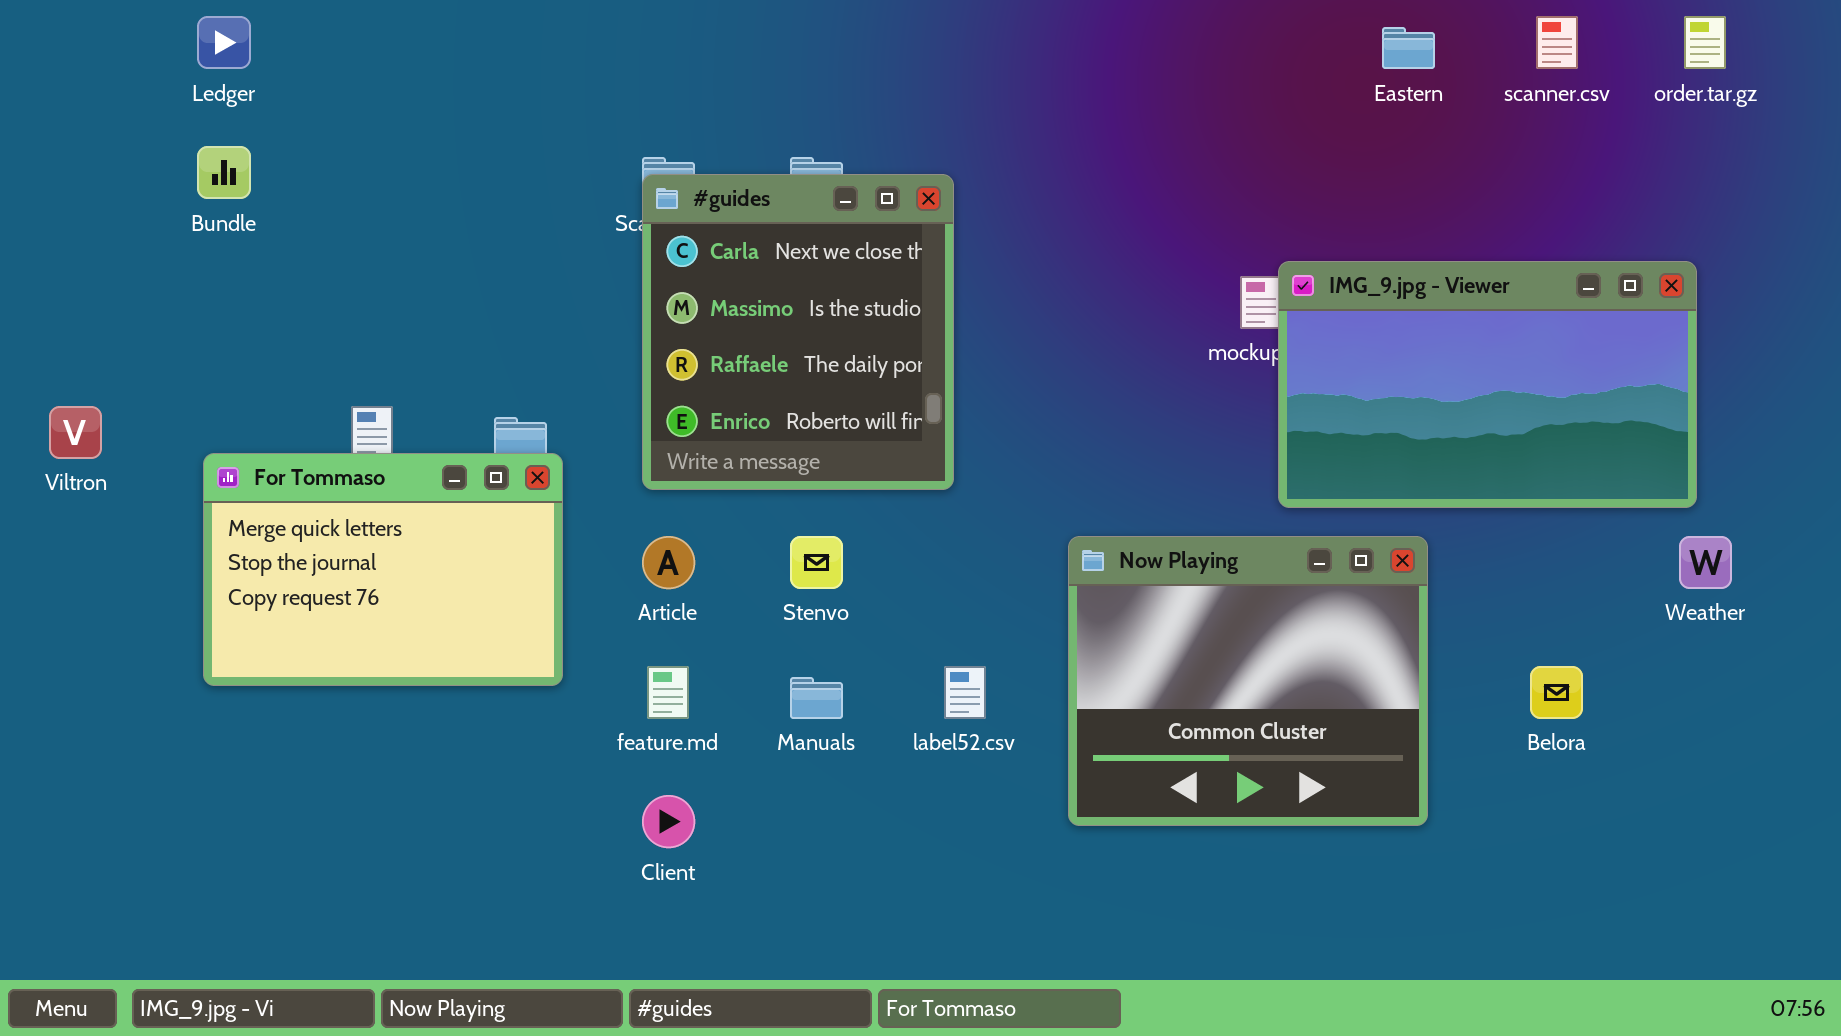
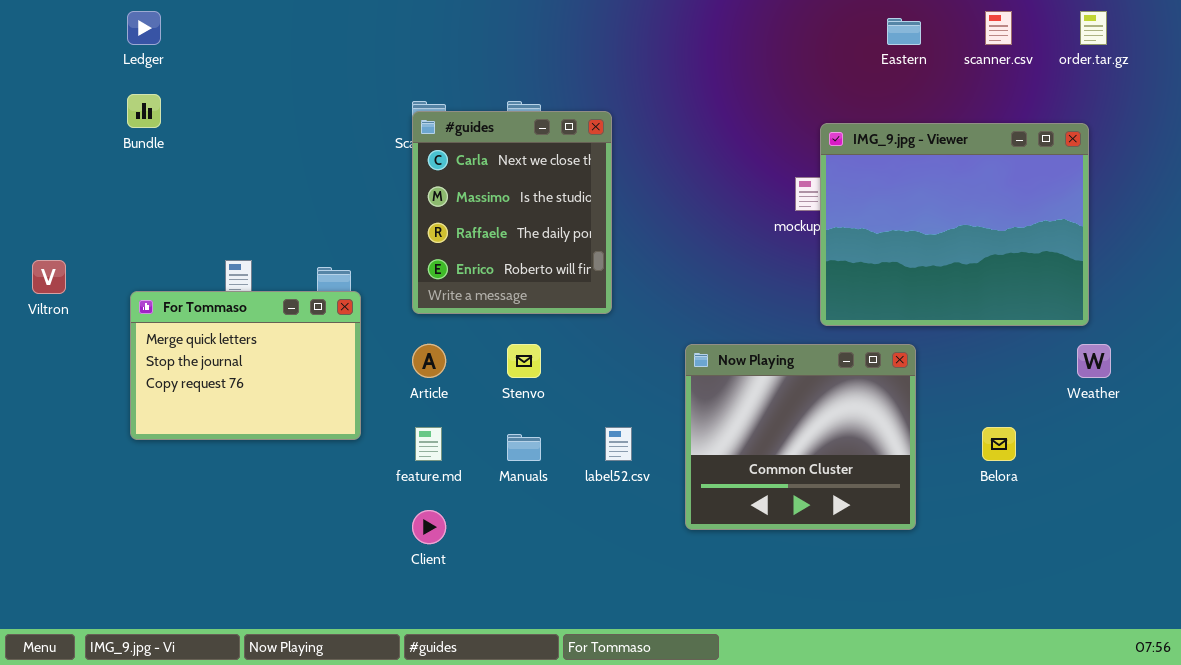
IMG_9.jpg - Viewer: [1278,261,1697,508] -> [820,123,1089,326], resized

